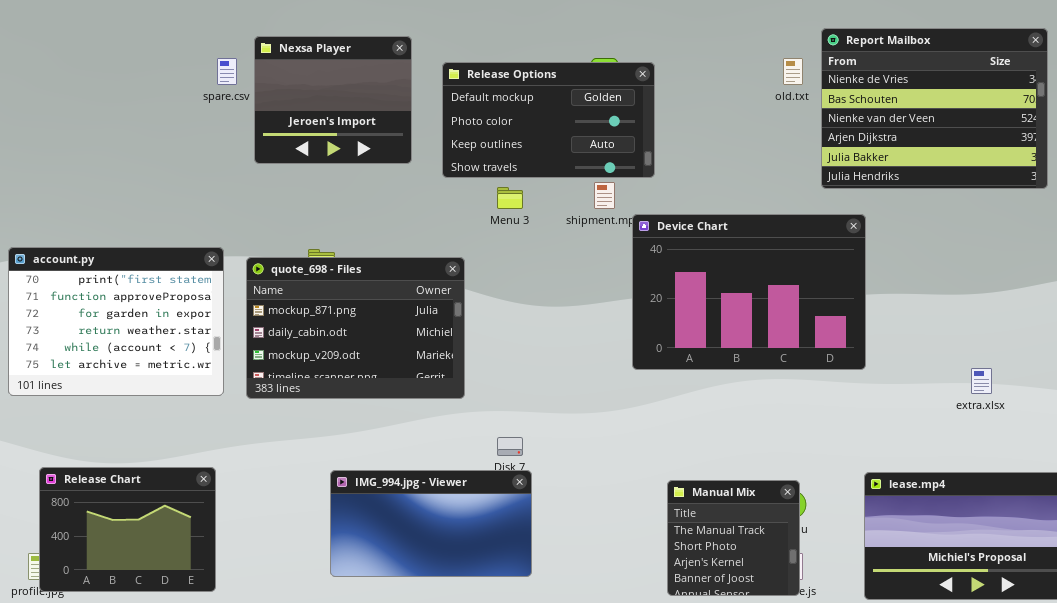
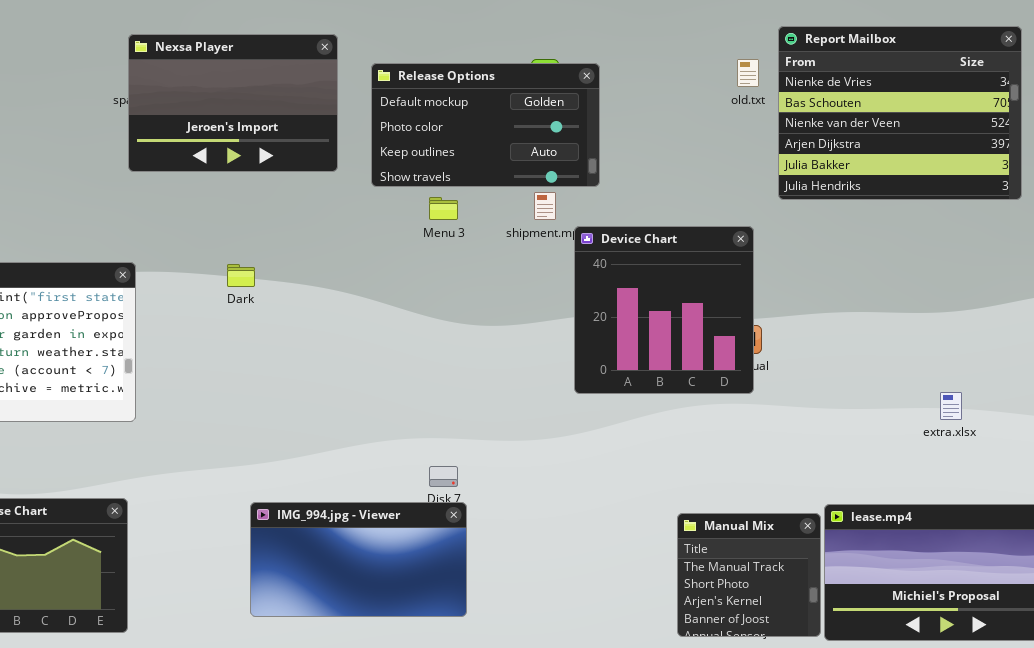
Nexsa Player: [254,36,412,164] -> [128,34,338,172], resized
Device Chart: [632,214,866,370] -> [574,226,754,394], resized
quote_698 - Files: [246,257,465,399] -> none, closed
Manual Mix: [667,480,800,596] -> [677,513,821,637], moved

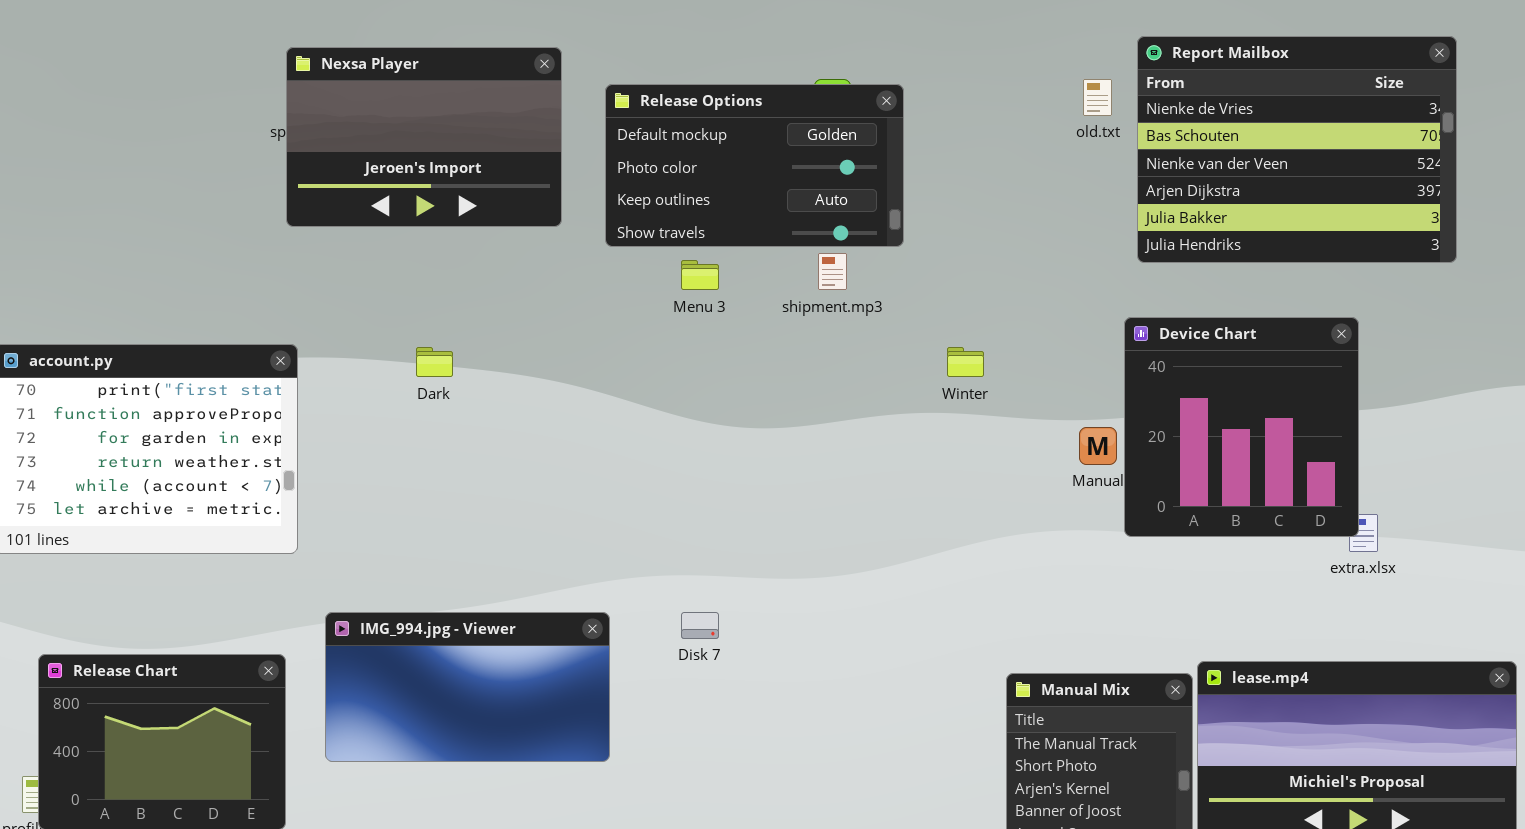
Device Chart: [574,226,754,394] -> [1124,317,1359,537], moved
IMG_994.jpg - Viewer: [250,502,467,617] -> [325,612,610,762], moved

